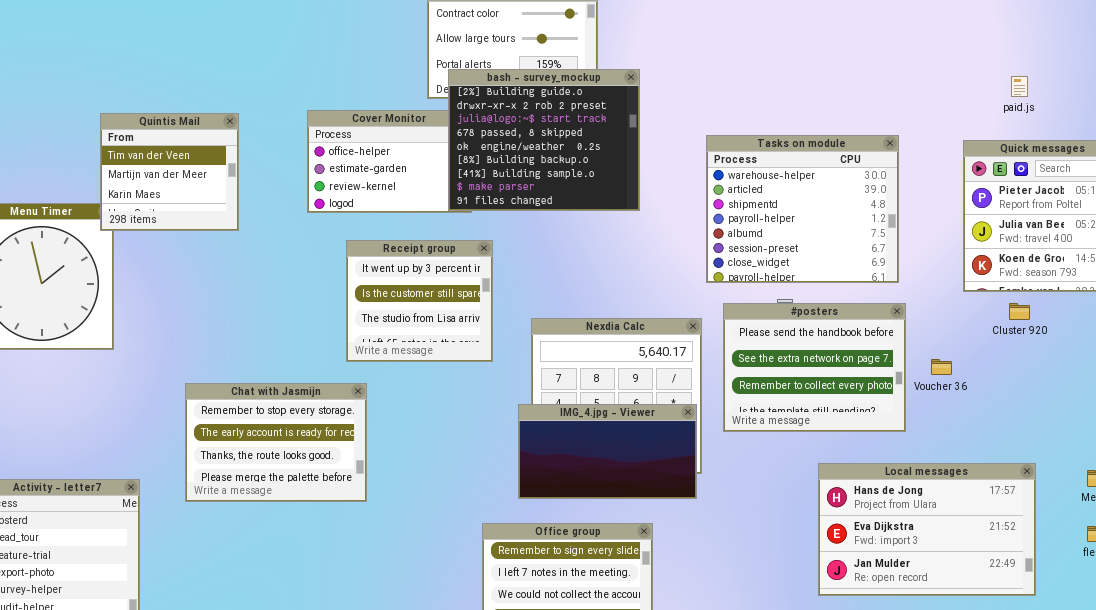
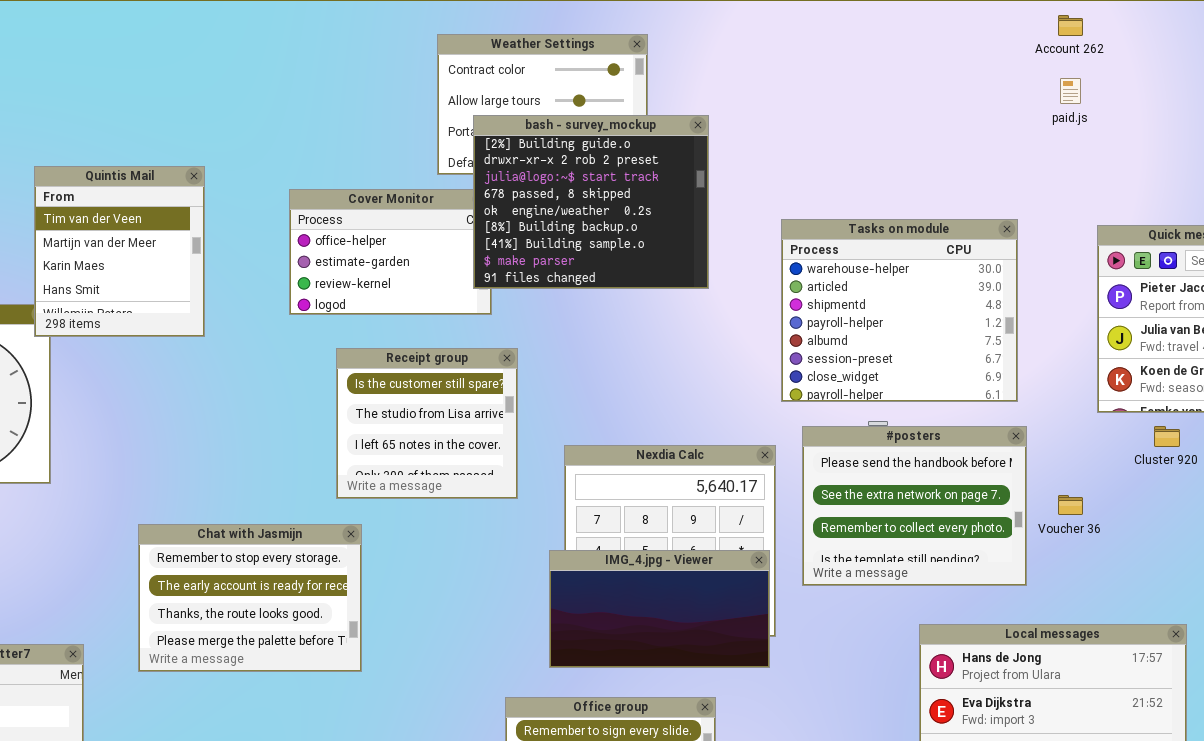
bash - survey_mockup: [448,69,640,211] -> [473,115,709,289], moved
paid.js: [1011,76,1028,97] -> [1060,78,1081,104], moved
Quintis Mail: [100,113,239,231] -> [34,166,205,337], resized
Receipt group: [346,240,493,362] -> [336,348,518,499], scrolled down 1 row

